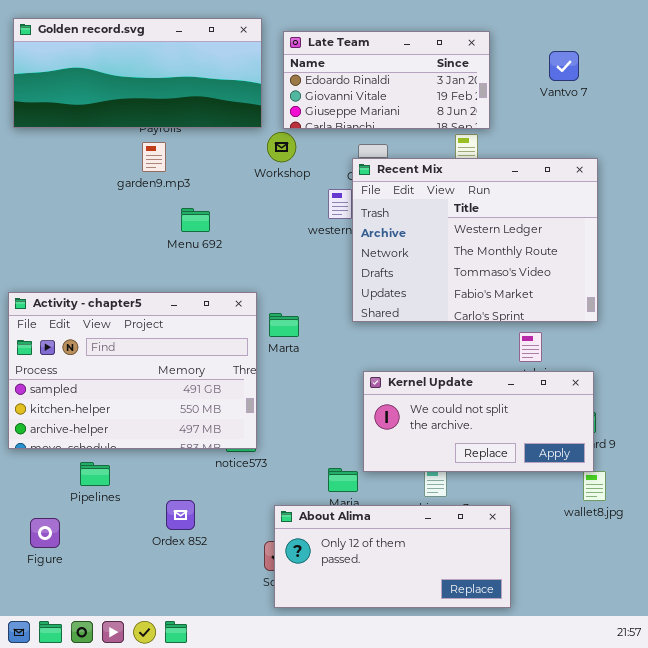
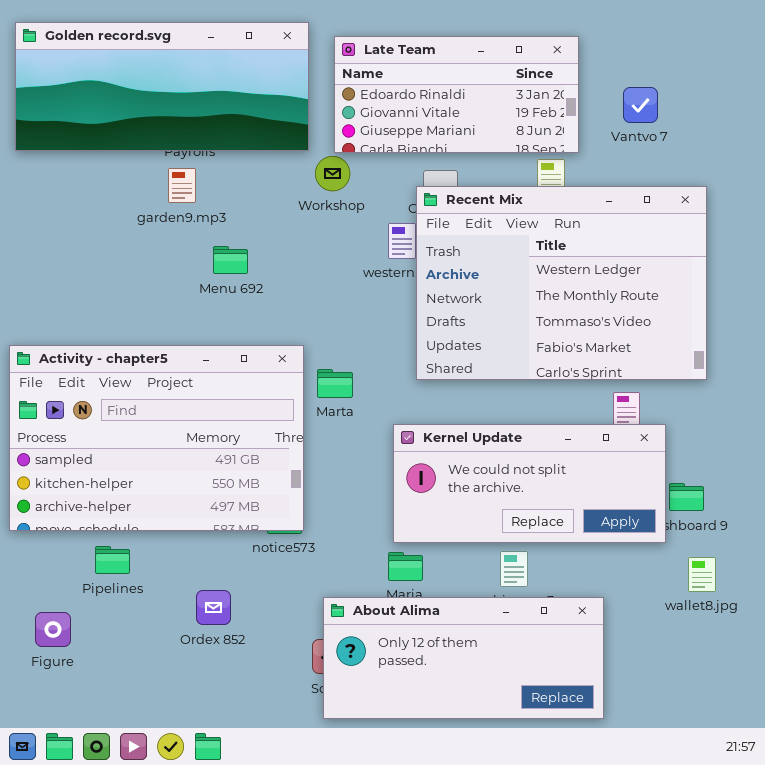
Vantvo 7: [549,51,579,81] -> [623,87,658,123], moved
Kernel Update: [363,371,594,472] -> [393,424,666,543], moved

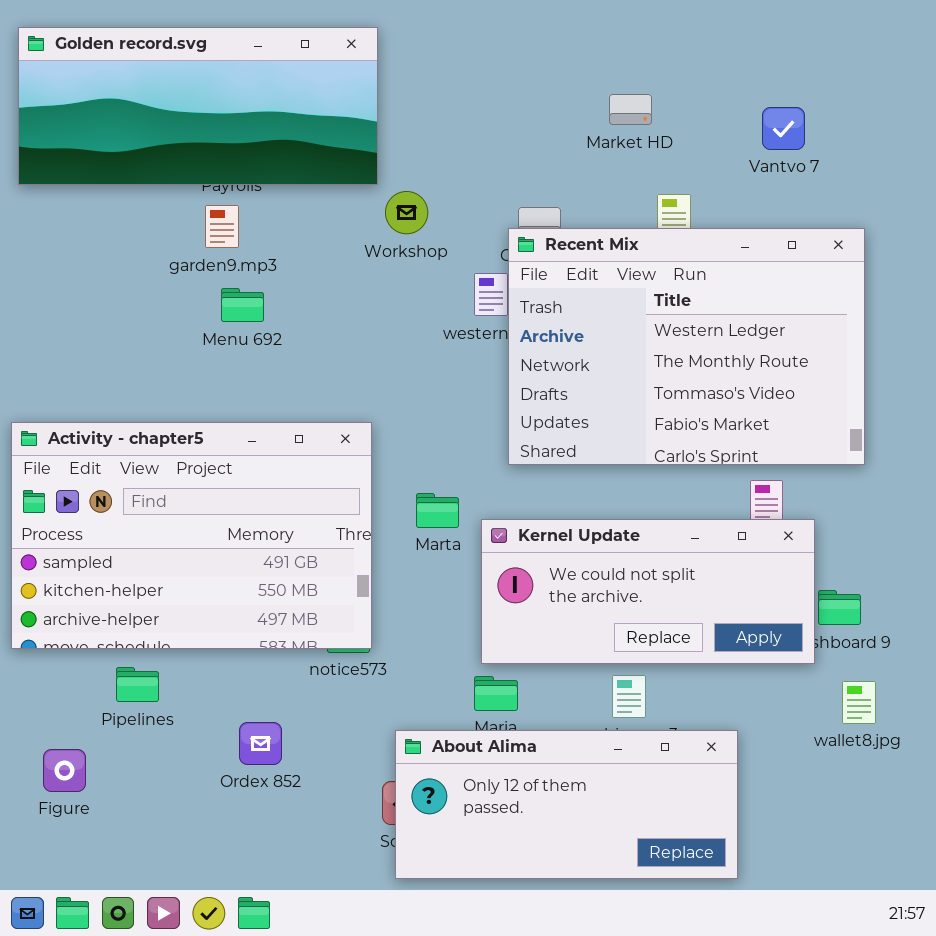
Late Team: [334,36,579,153] -> none, closed
Menu 692: [213,246,248,274] -> [221,288,264,322], moved
Marta: [317,369,353,398] -> [416,493,459,528], moved

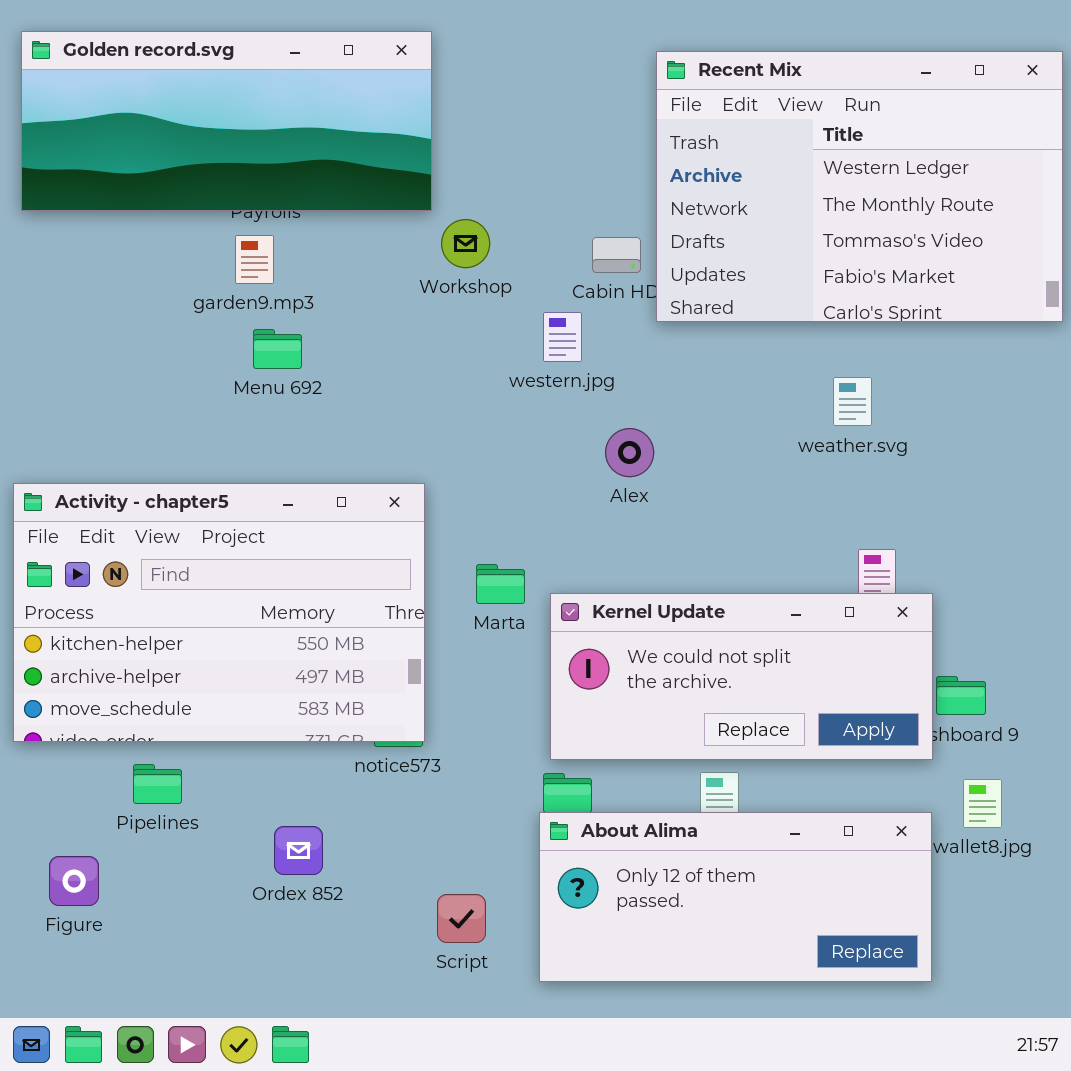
Recent Mix: [508,228,865,465] -> [656,51,1063,322], moved
Activity - chapter5: [11,422,372,649] -> [13,483,425,742], scrolled down 1 row
About Alima: [395,730,738,879] -> [539,812,932,982], moved

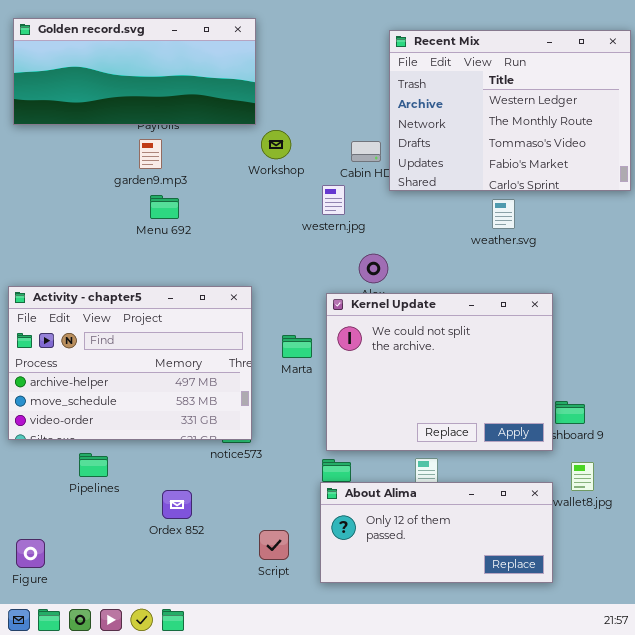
weather.svg: [833,377,872,426] -> [492,199,515,229], moved
Activity - chapter5: [13,483,425,742] -> [8,286,252,440], scrolled down 1 row
Kernel Update: [550,593,933,760] -> [326,293,553,451], resized
Figure: [49,856,99,906] -> [16,539,45,568], moved

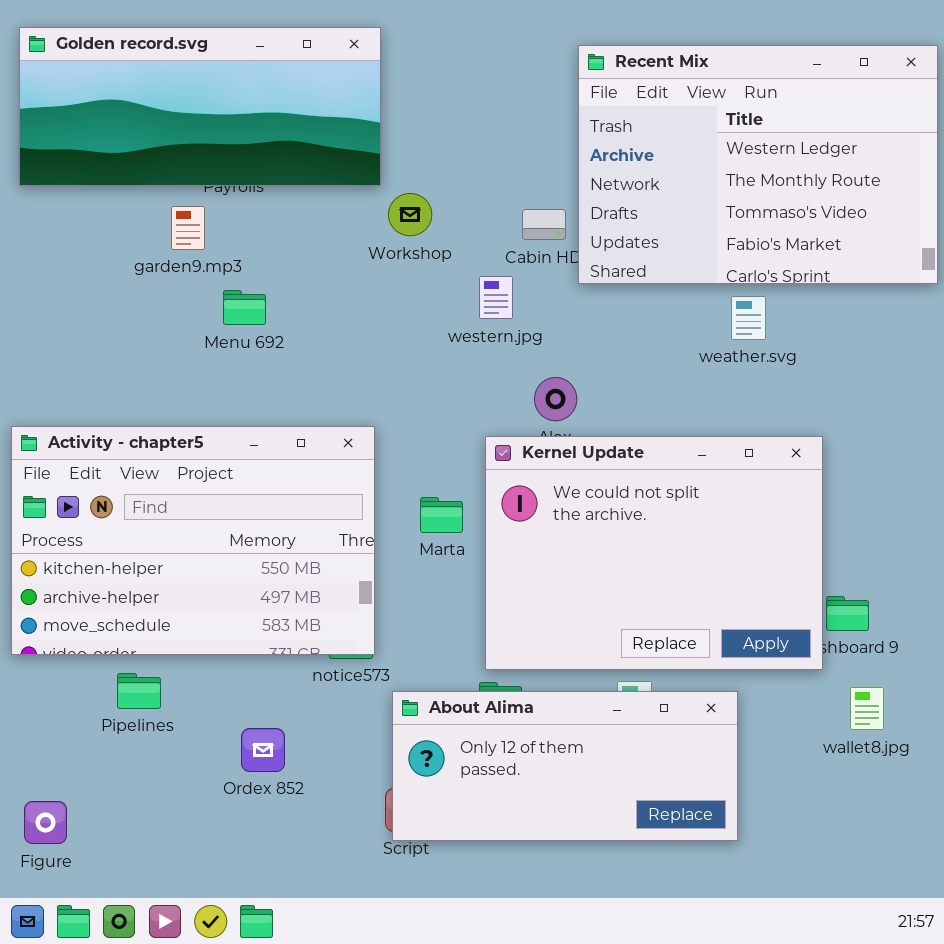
garden9.mp3: [139,139,162,169] -> [171,206,205,250], moved
Activity - chapter5: [8,286,252,440] -> [11,426,375,655], scrolled up 1 row
About Alima: [320,482,553,583] -> [392,691,738,841], moved

